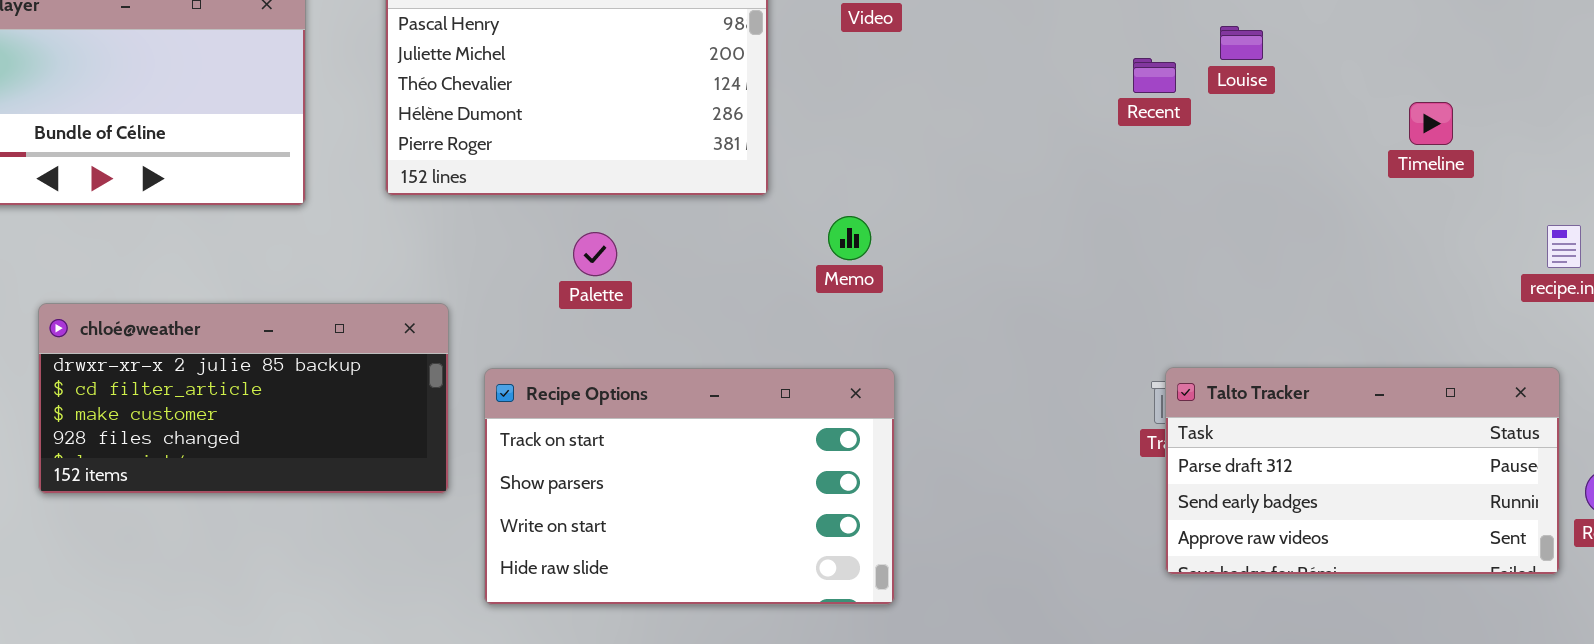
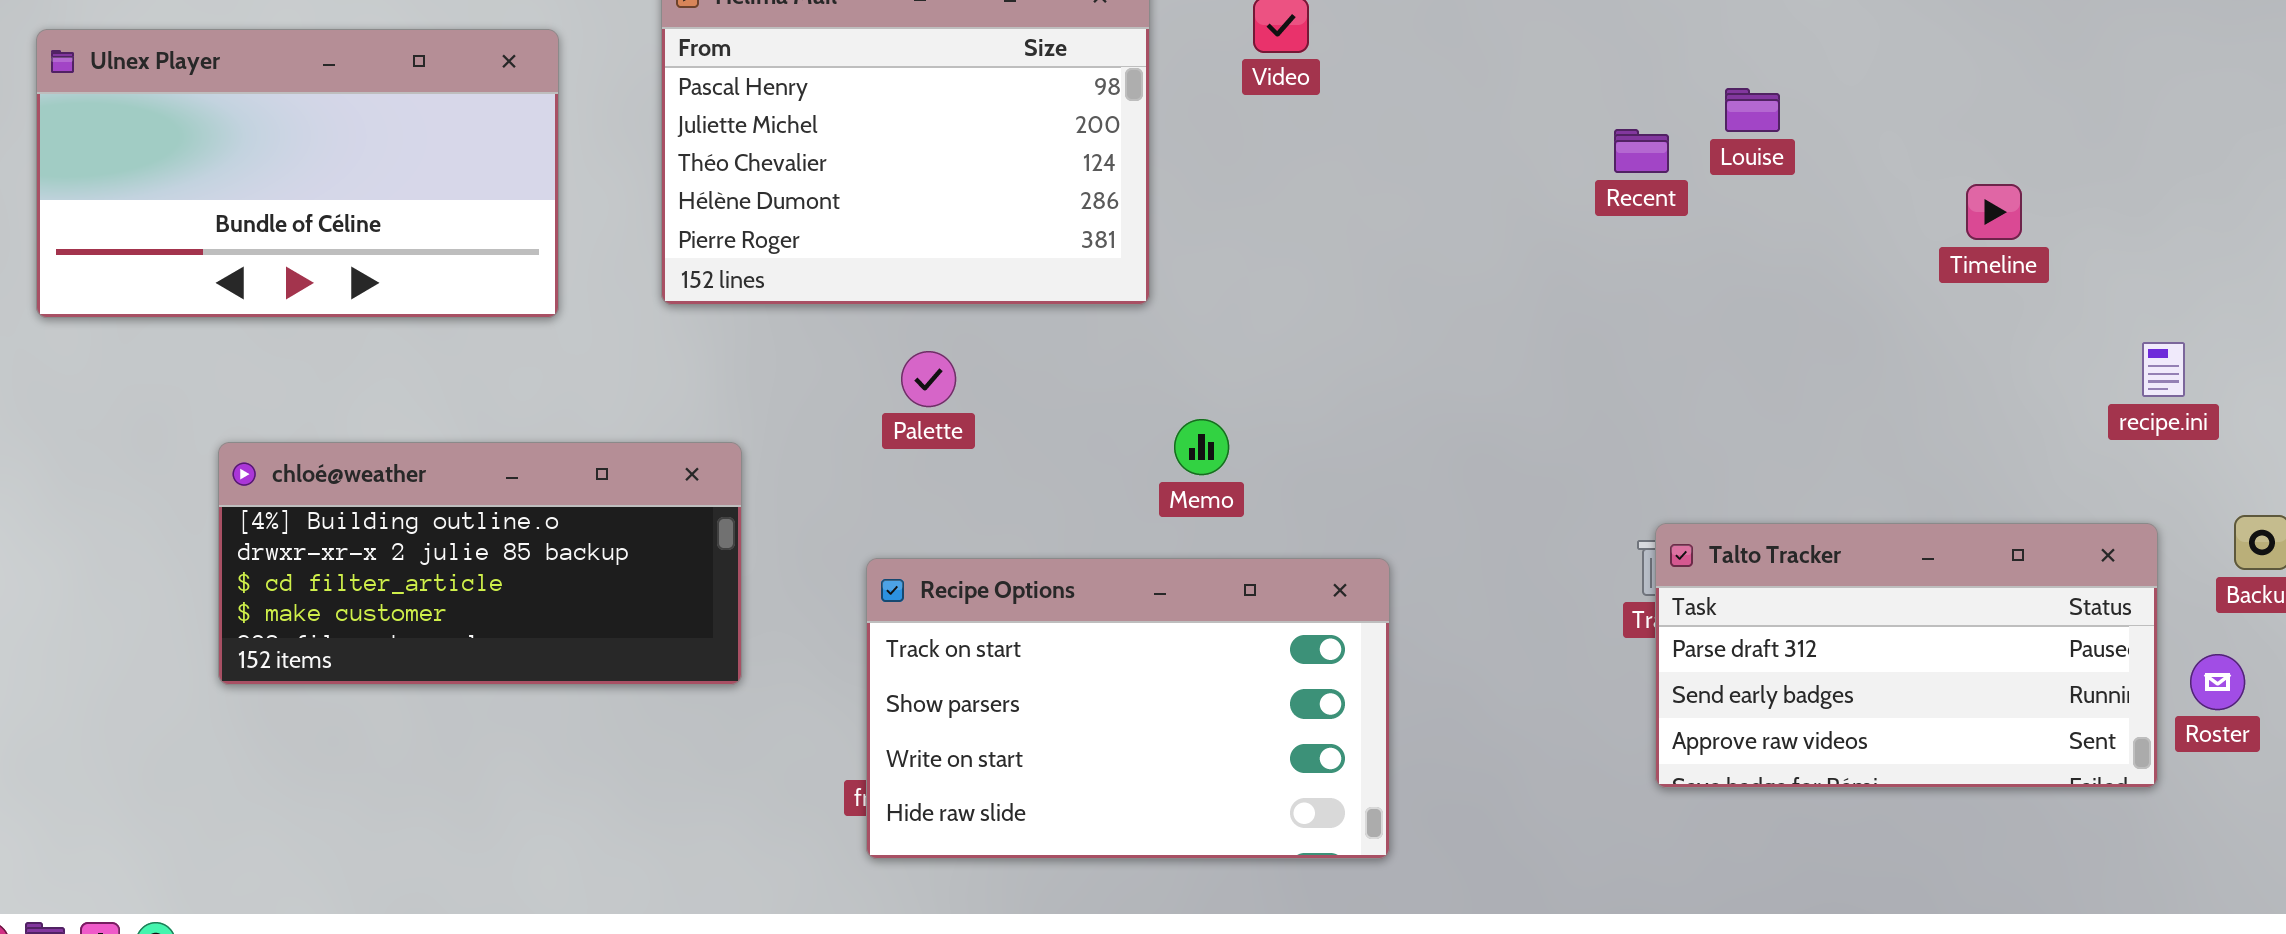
Memo: [828,216,871,260] -> [1174,419,1229,475], moved
chloé@weather: [38,303,449,494] -> [218,442,742,685], scrolled up 1 row
Recipe Options: [484,368,895,605] -> [866,558,1390,859], moved

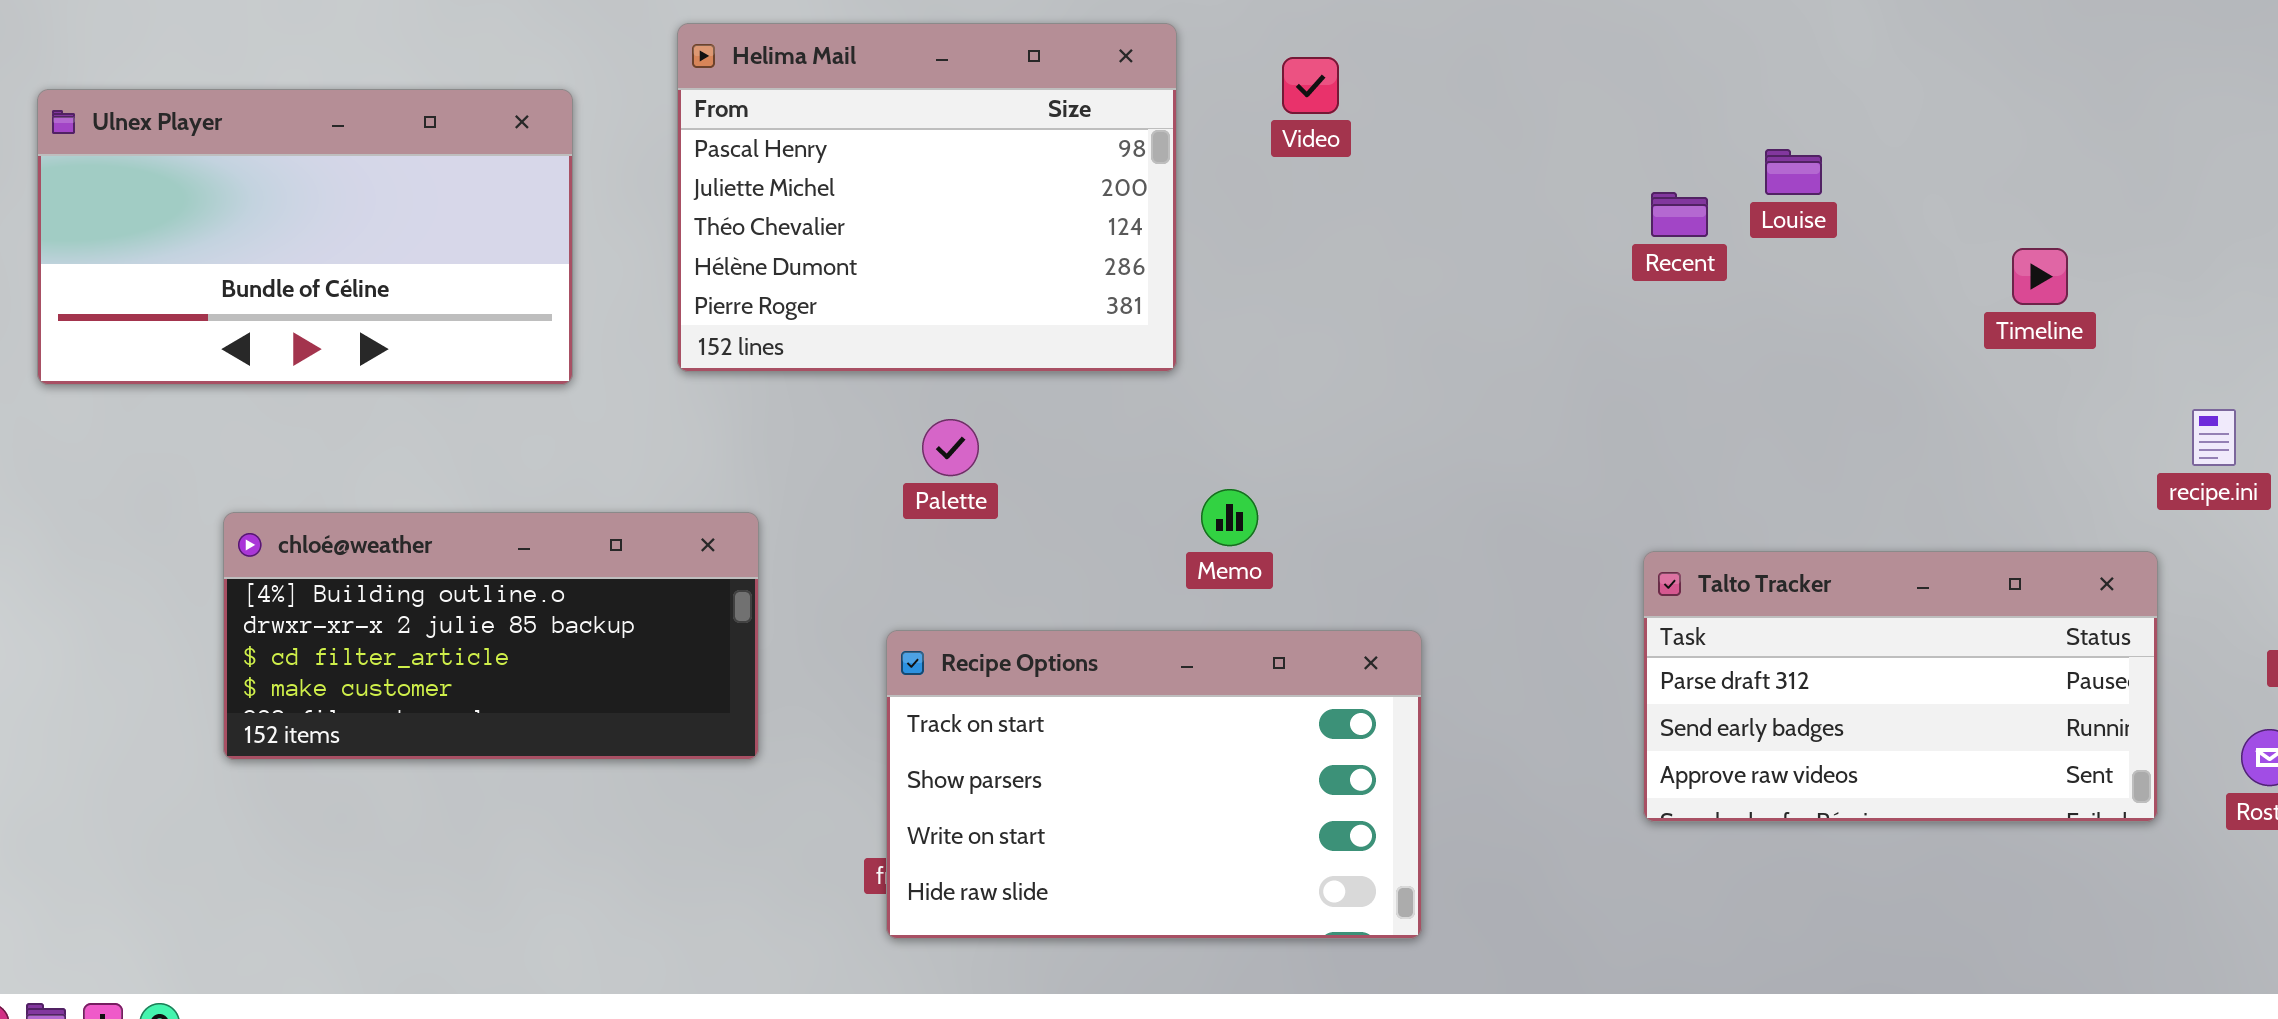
Talto Tracker: [1655,523,2158,788] -> [1643,551,2158,822], moved

